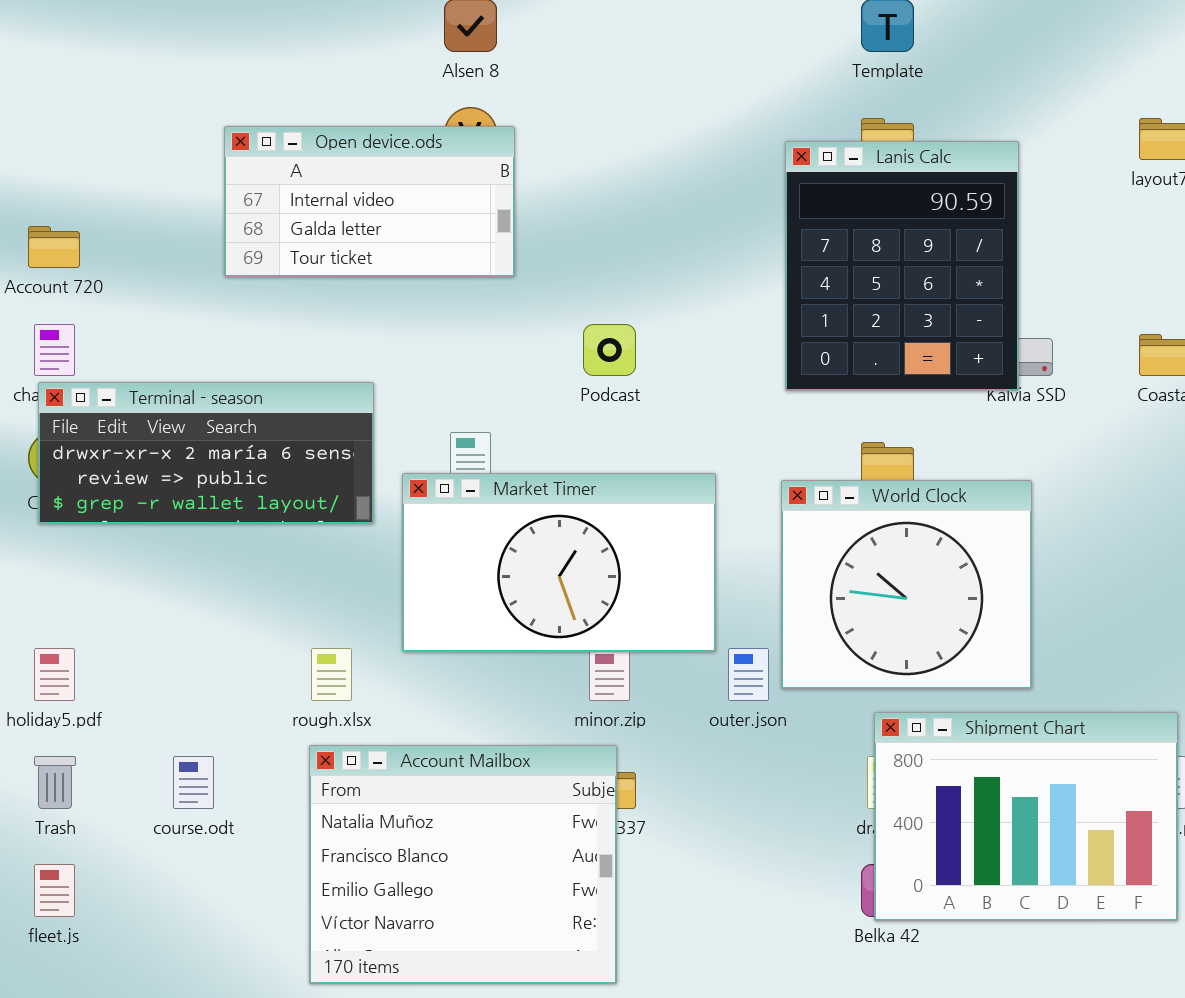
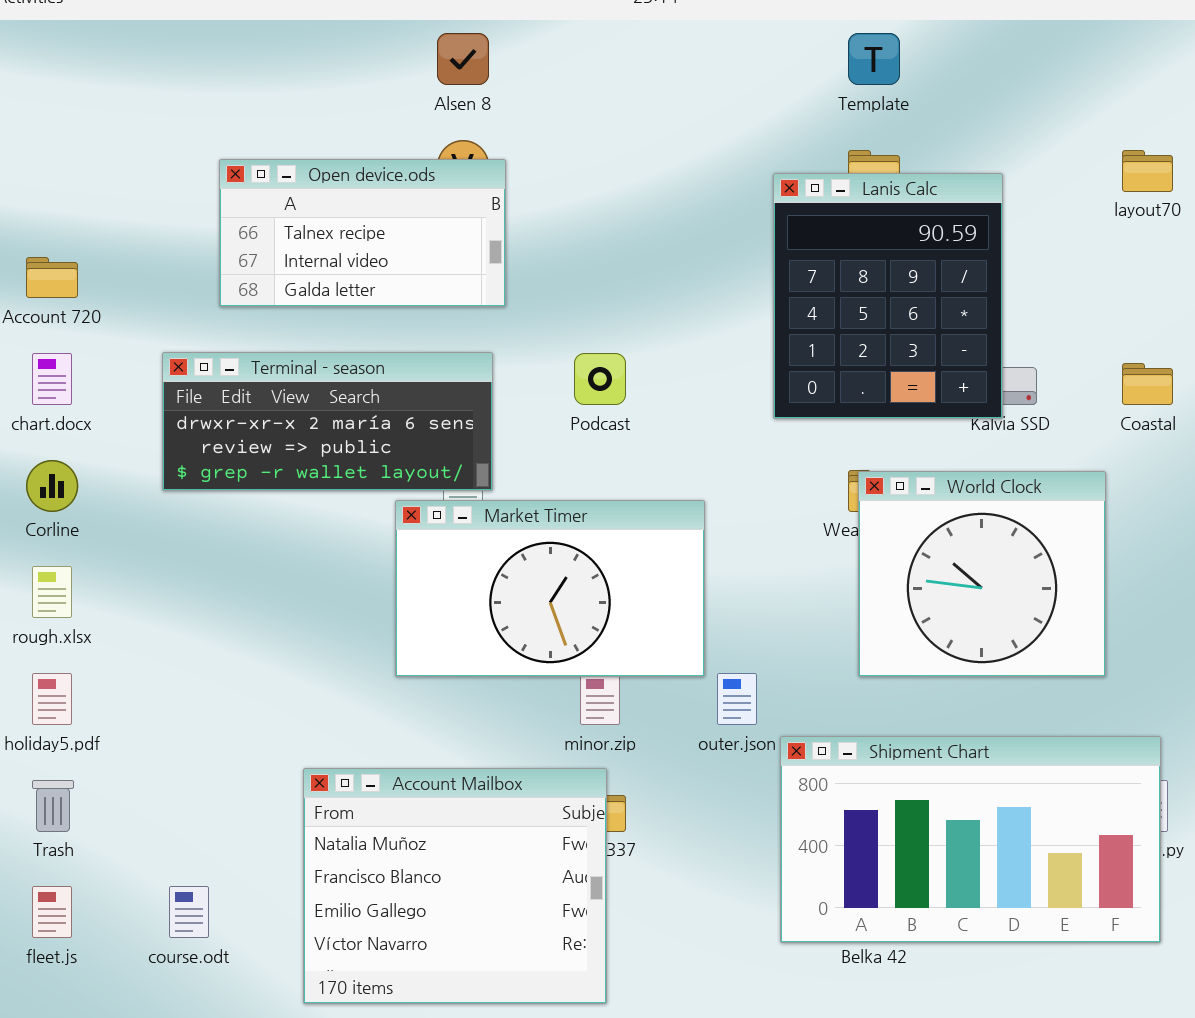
Open device.ods: [224,126,515,277] -> [219,159,506,307], scrolled up 1 row
Terminal - season: [38,382,374,524] -> [162,352,493,491], moved
World Clock: [781,480,1032,689] -> [858,471,1106,677], moved
rough.xlsx: [311,648,352,701] -> [32,566,72,618], moved
Shipment Chart: [874,712,1178,921] -> [780,736,1161,943], resized
course.odt: [173,756,214,809] -> [169,886,209,938], moved

